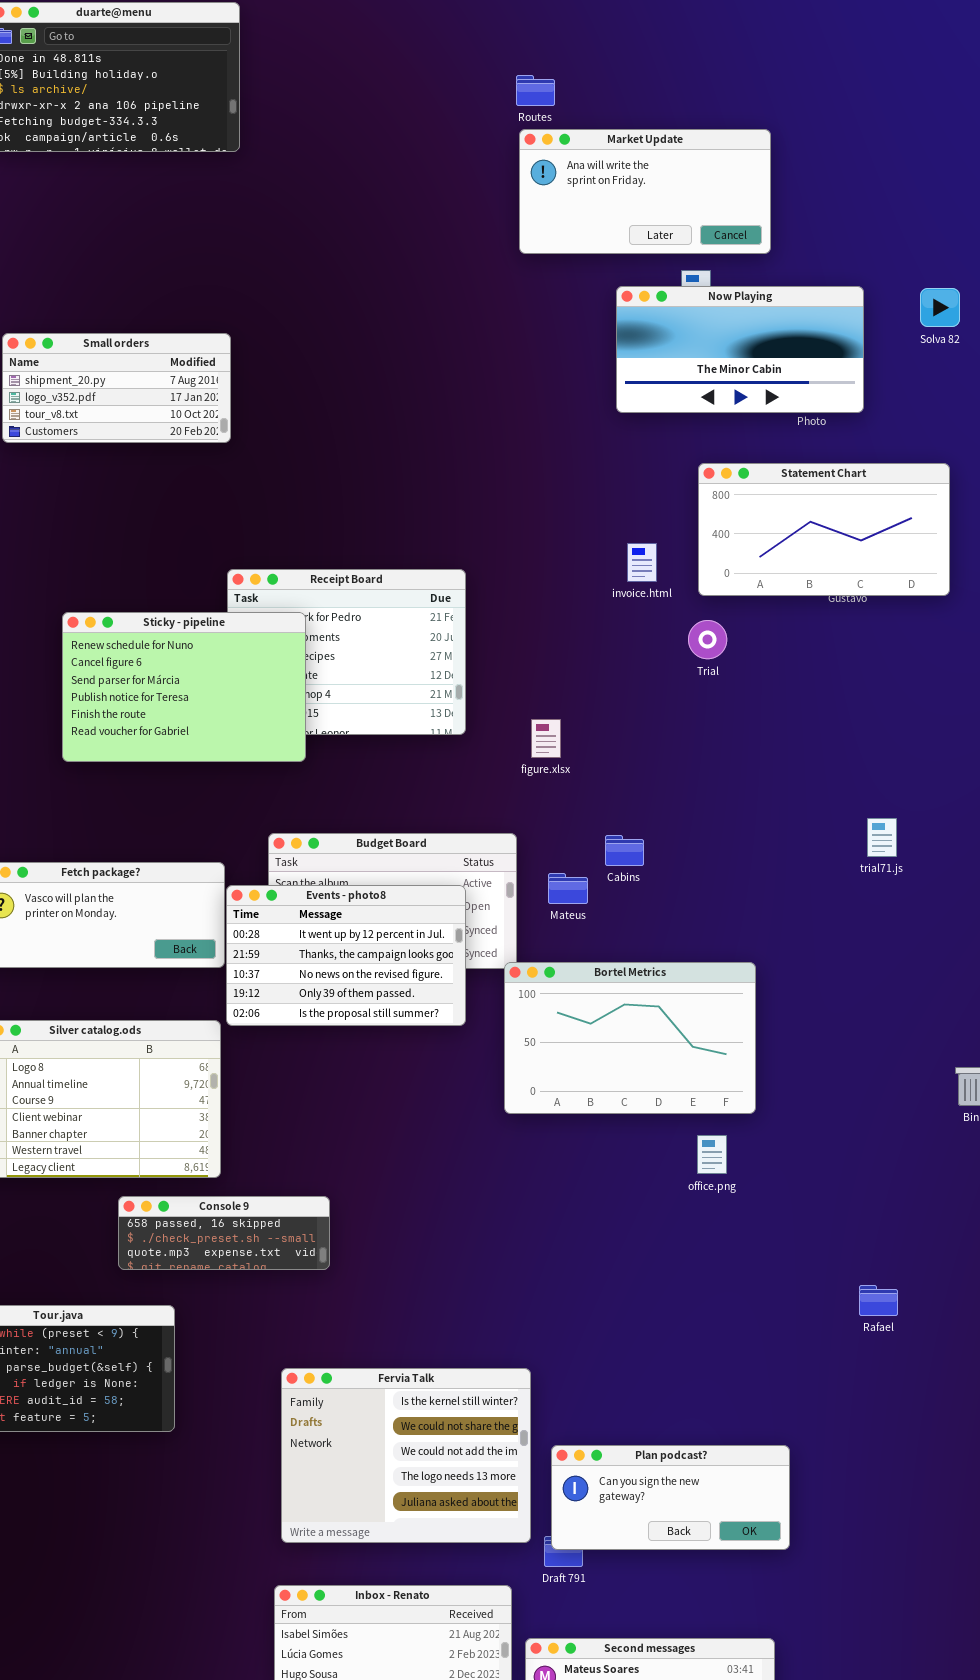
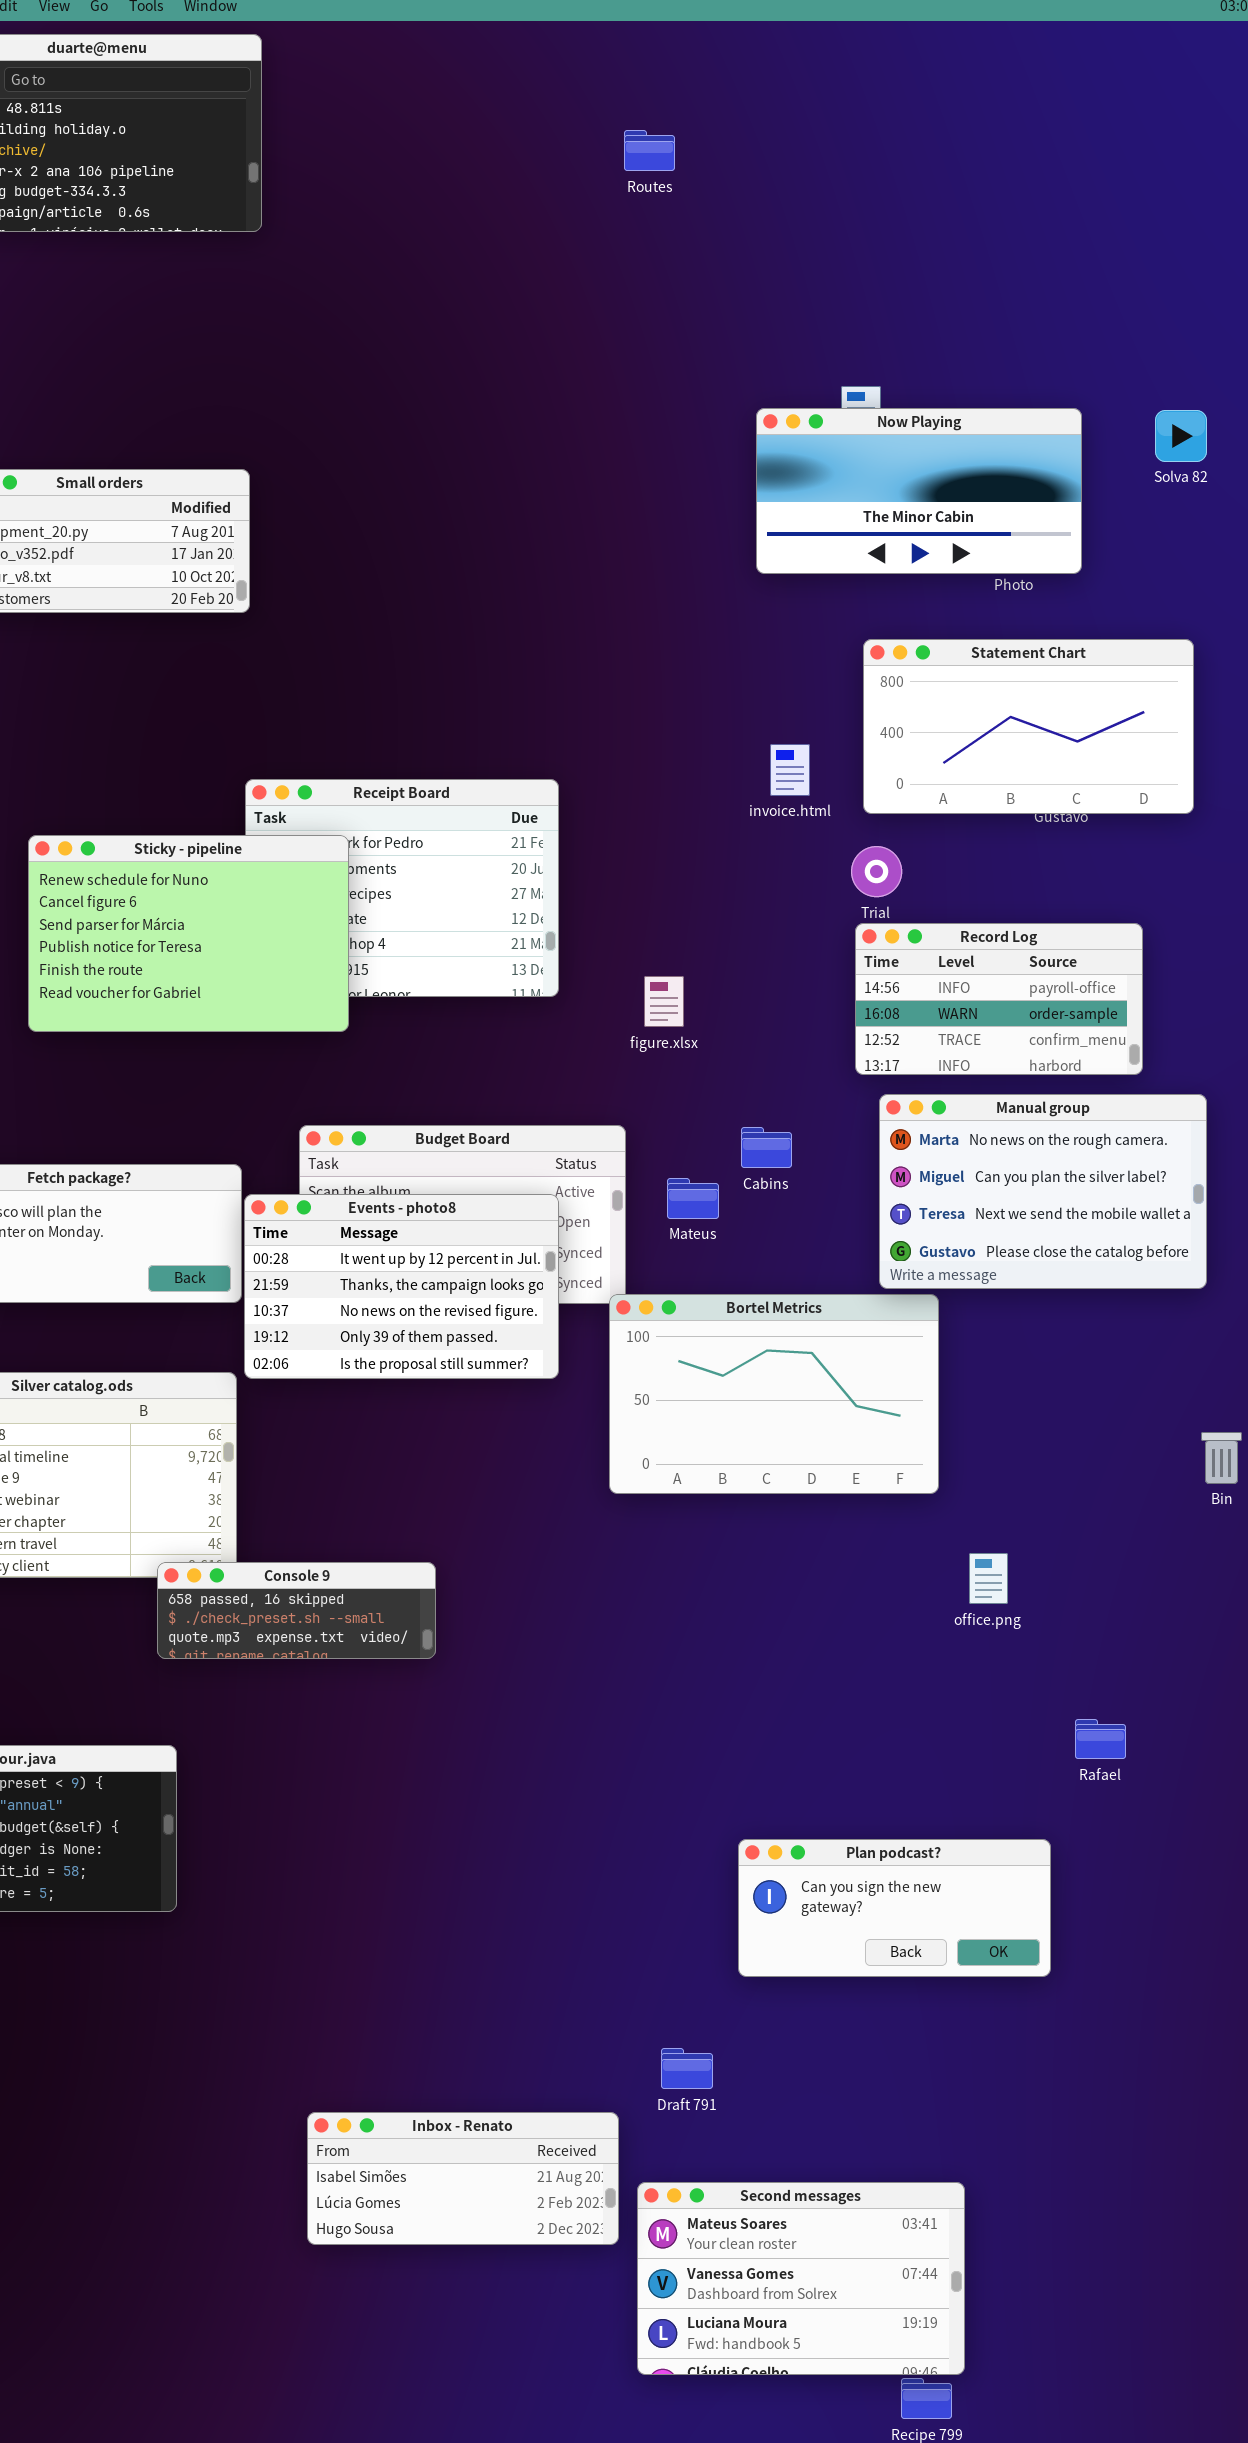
Market Update: [519,129,771,254] -> none, closed
Record Log: none -> [855,923,1143,1075], opened
Manual group: none -> [879,1094,1207,1289], opened
office.png: [697,1135,727,1174] -> [969,1553,1008,1604], moved
Console 9: [118,1196,330,1270] -> [157,1562,436,1659], moved
Fervia Talk: [281,1368,531,1543] -> none, closed
Plan podcast?: [551,1445,790,1550] -> [738,1839,1051,1977], moved

